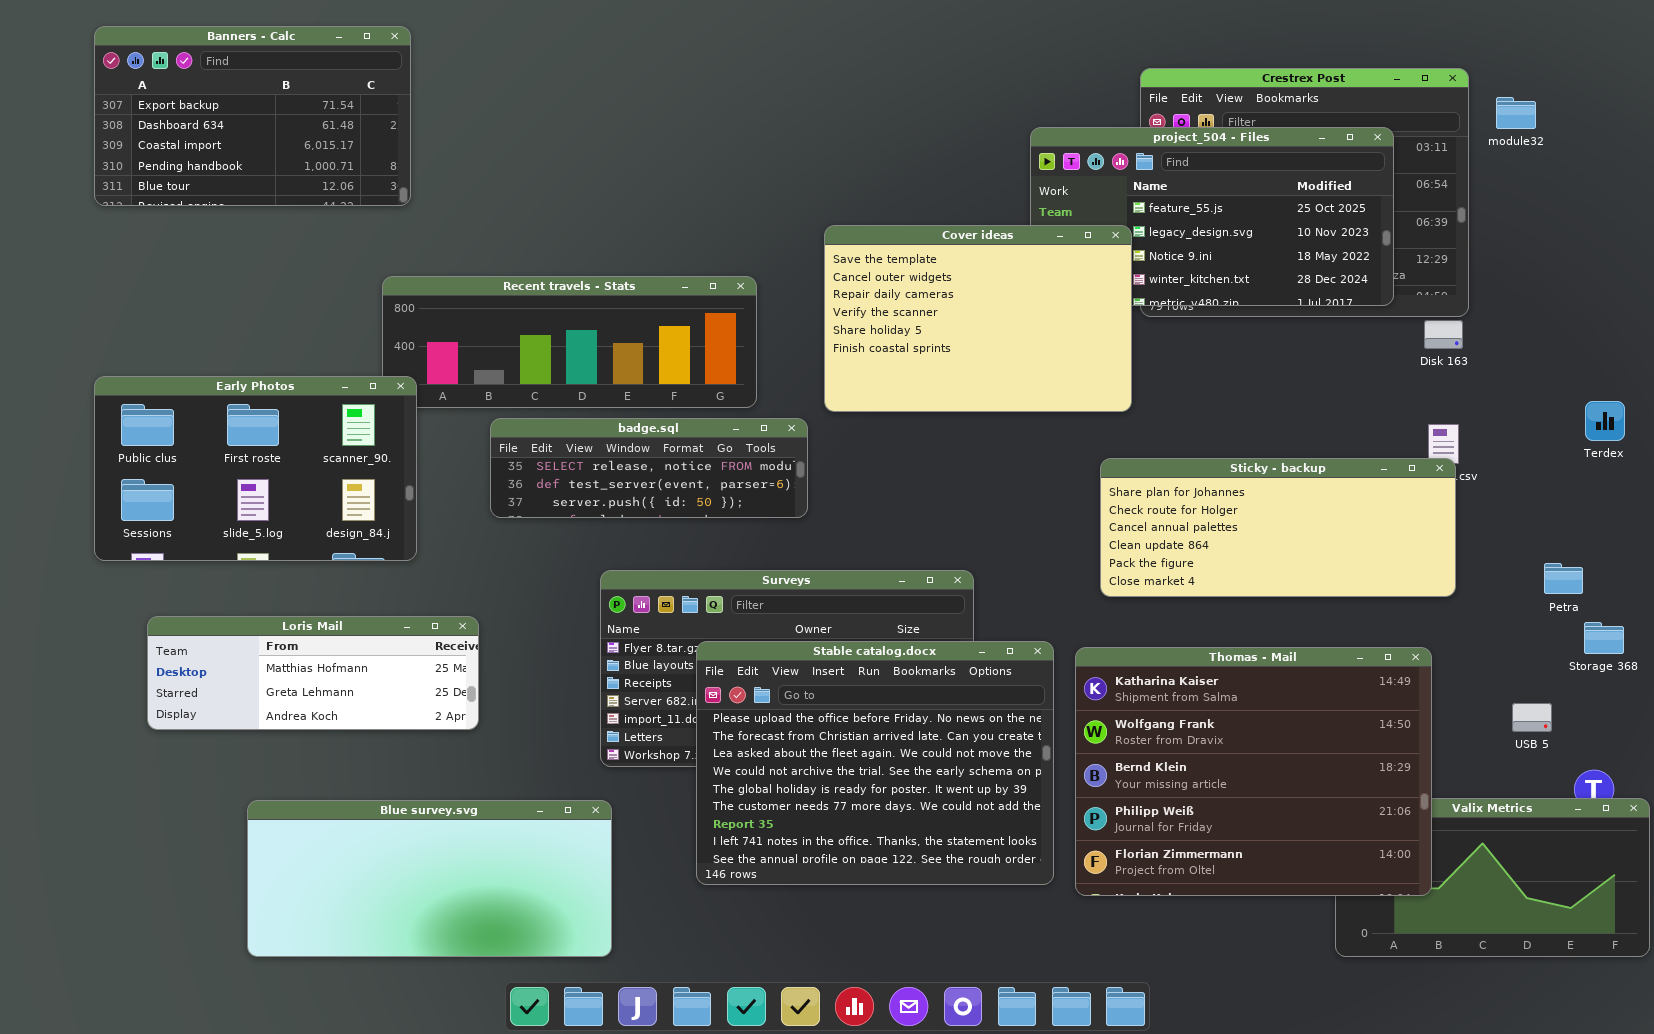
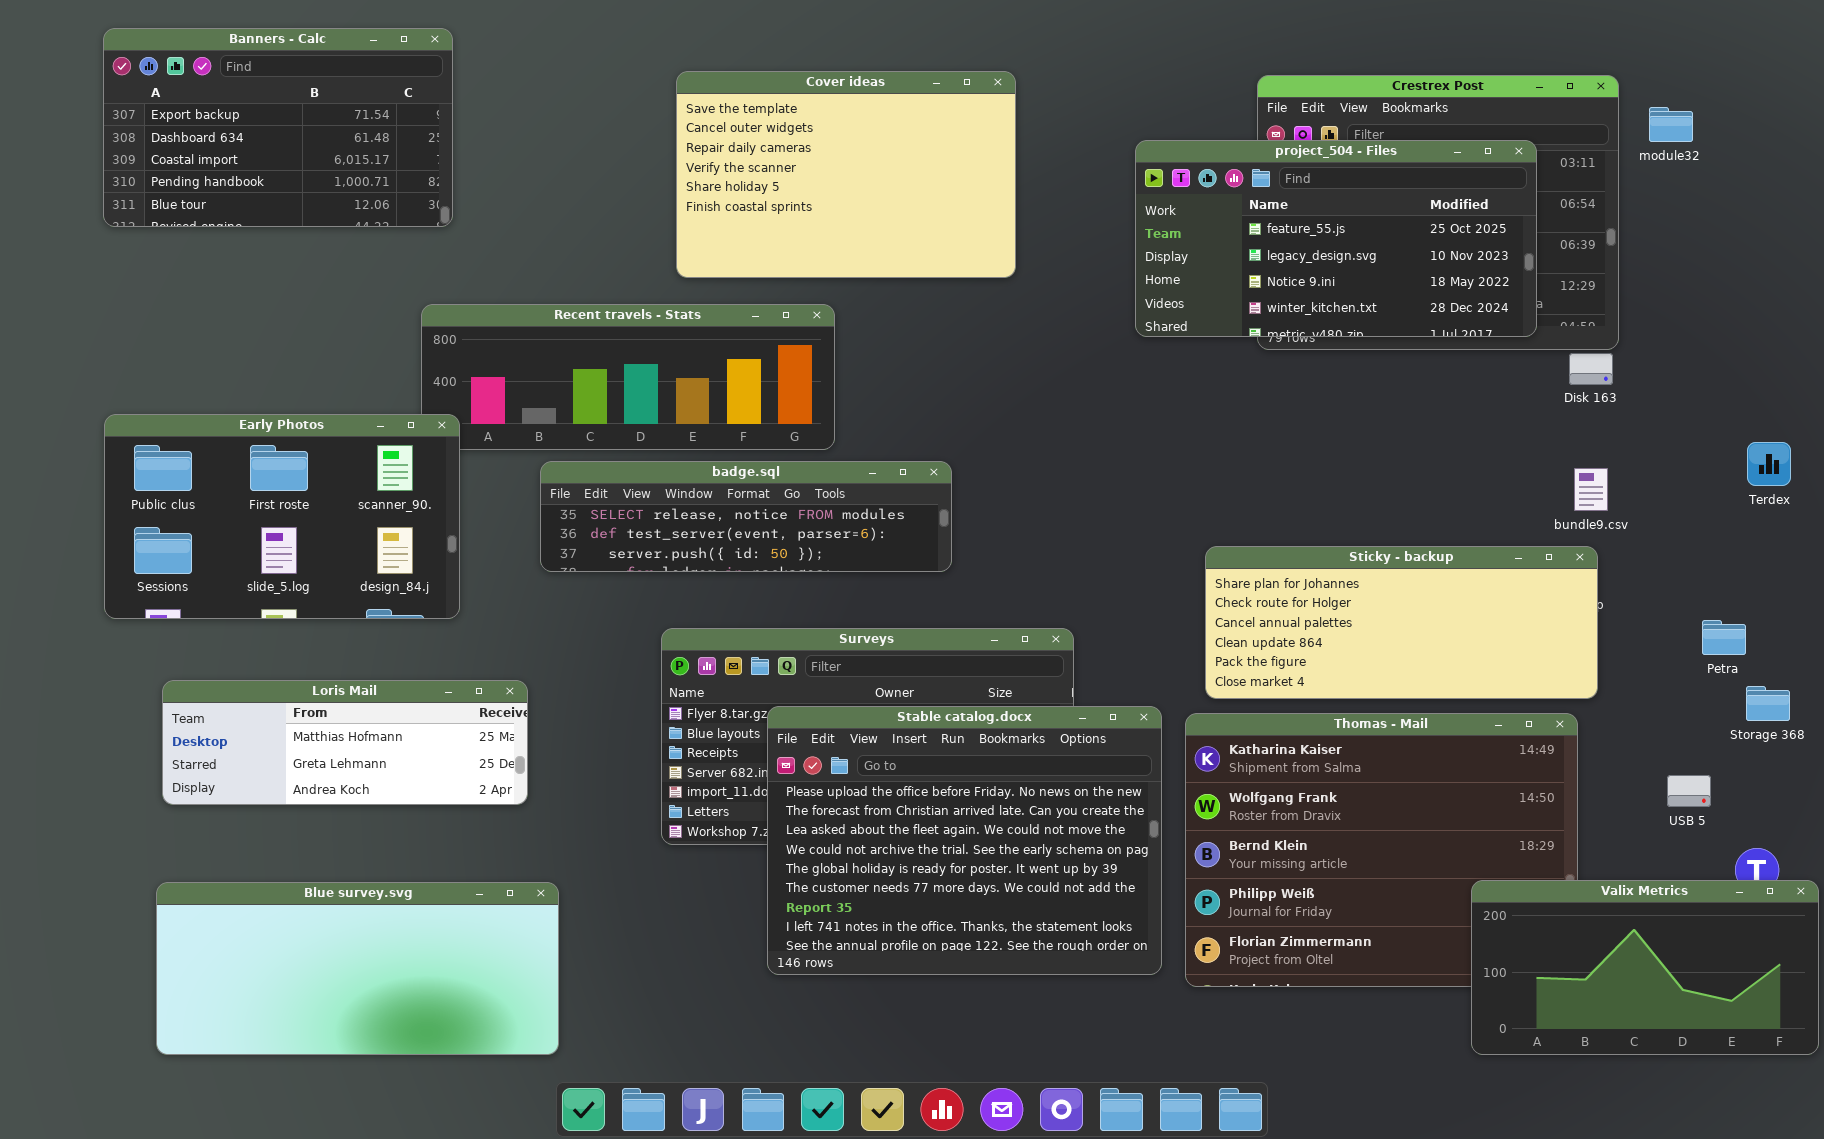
Cover ideas: [824,225,1132,412] -> [676,71,1016,278], moved
badge.sql: [490,418,808,518] -> [540,461,952,572], resized
Sticky - backup: [1100,458,1456,597] -> [1205,546,1598,699], moved
Valix Metrics: [1335,798,1650,957] -> [1471,880,1819,1055], raised
Blue survey.svg: [247,800,612,957] -> [156,882,559,1055], moved

